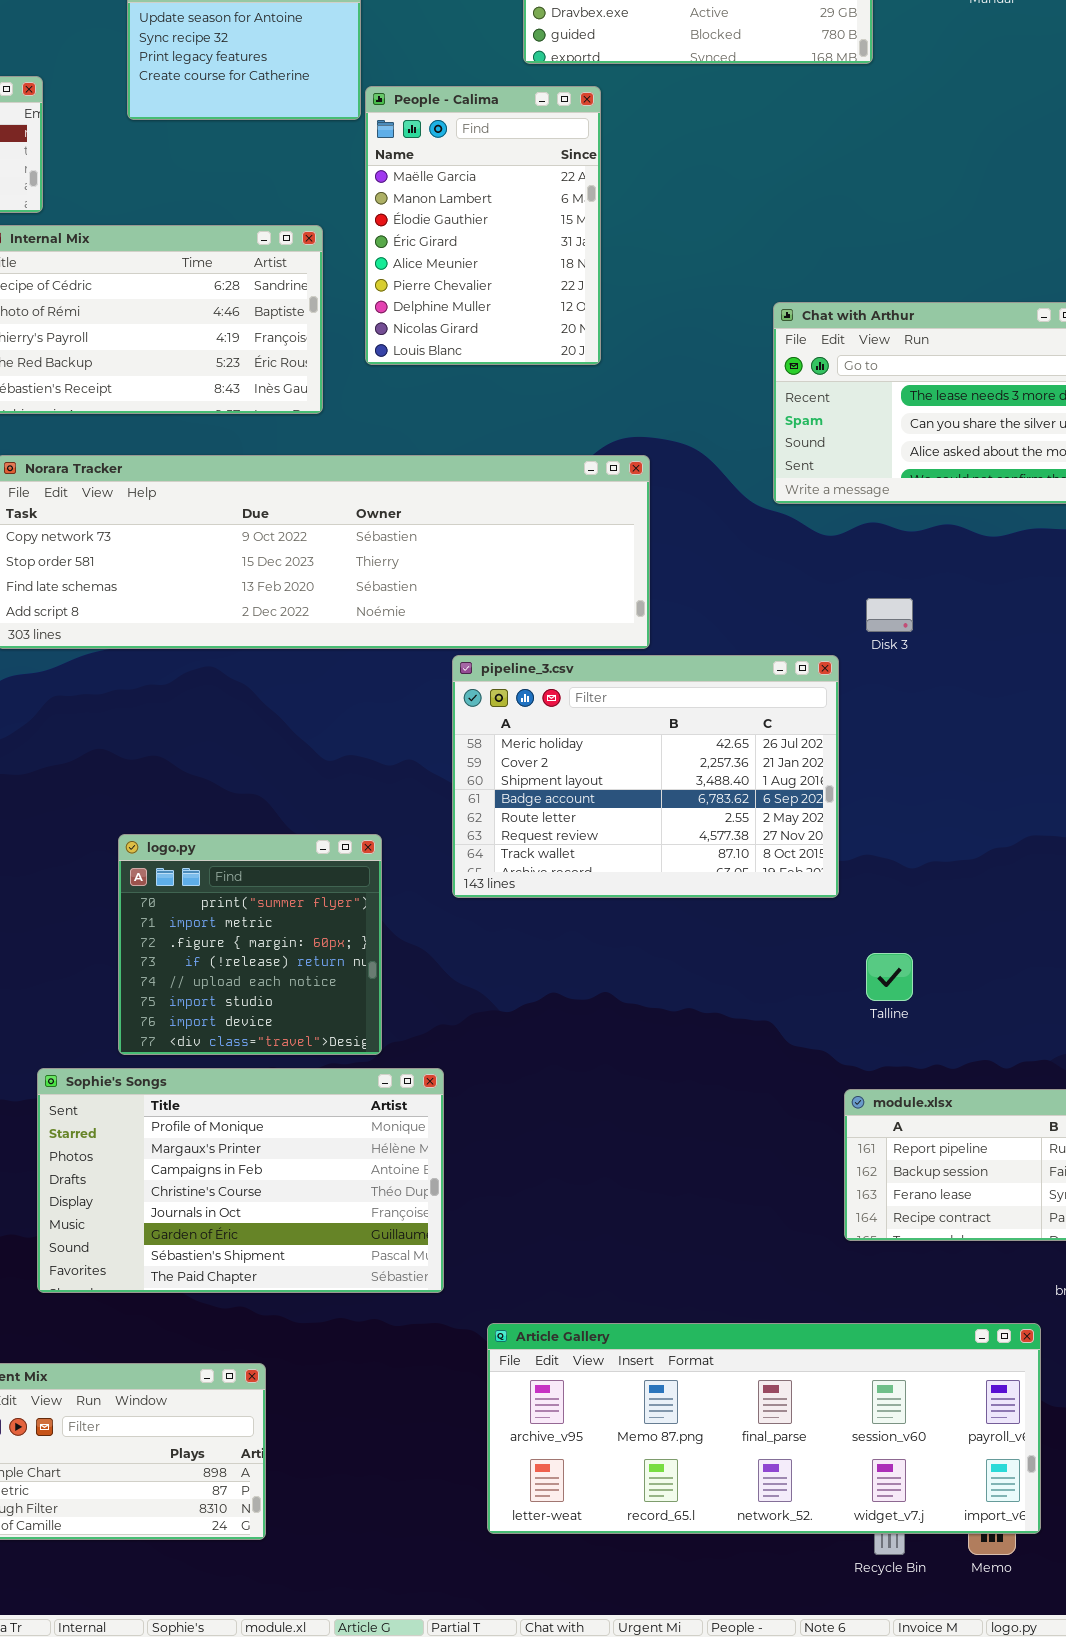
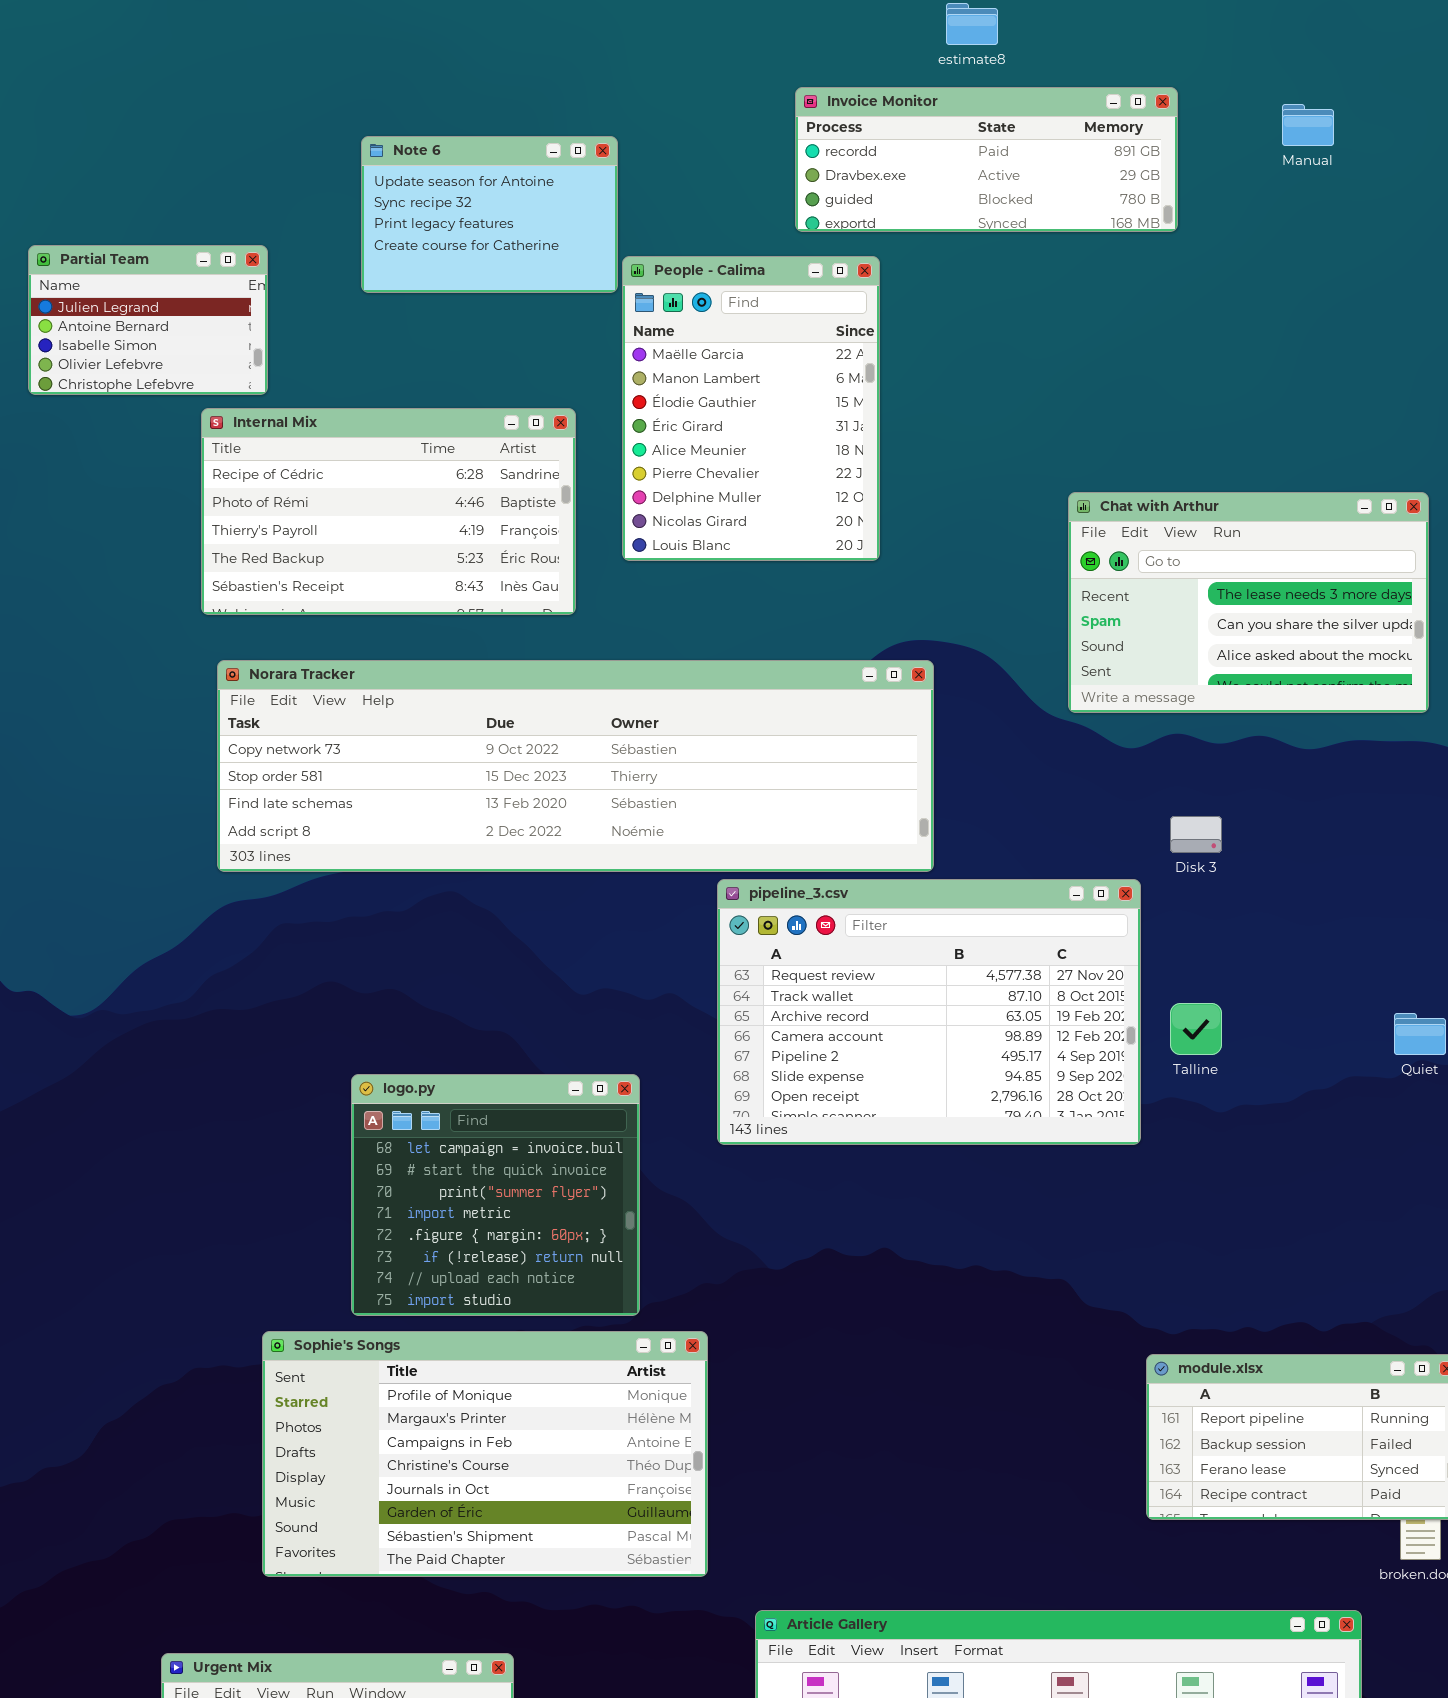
pipeline_3.csv: [452,655,839,898] -> [717,879,1141,1145], scrolled down 5 rows
logo.py: [118,834,382,1055] -> [351,1074,640,1316], scrolled up 2 rows
Talline: [866,953,913,1001] -> [1170,1003,1222,1055], moved

